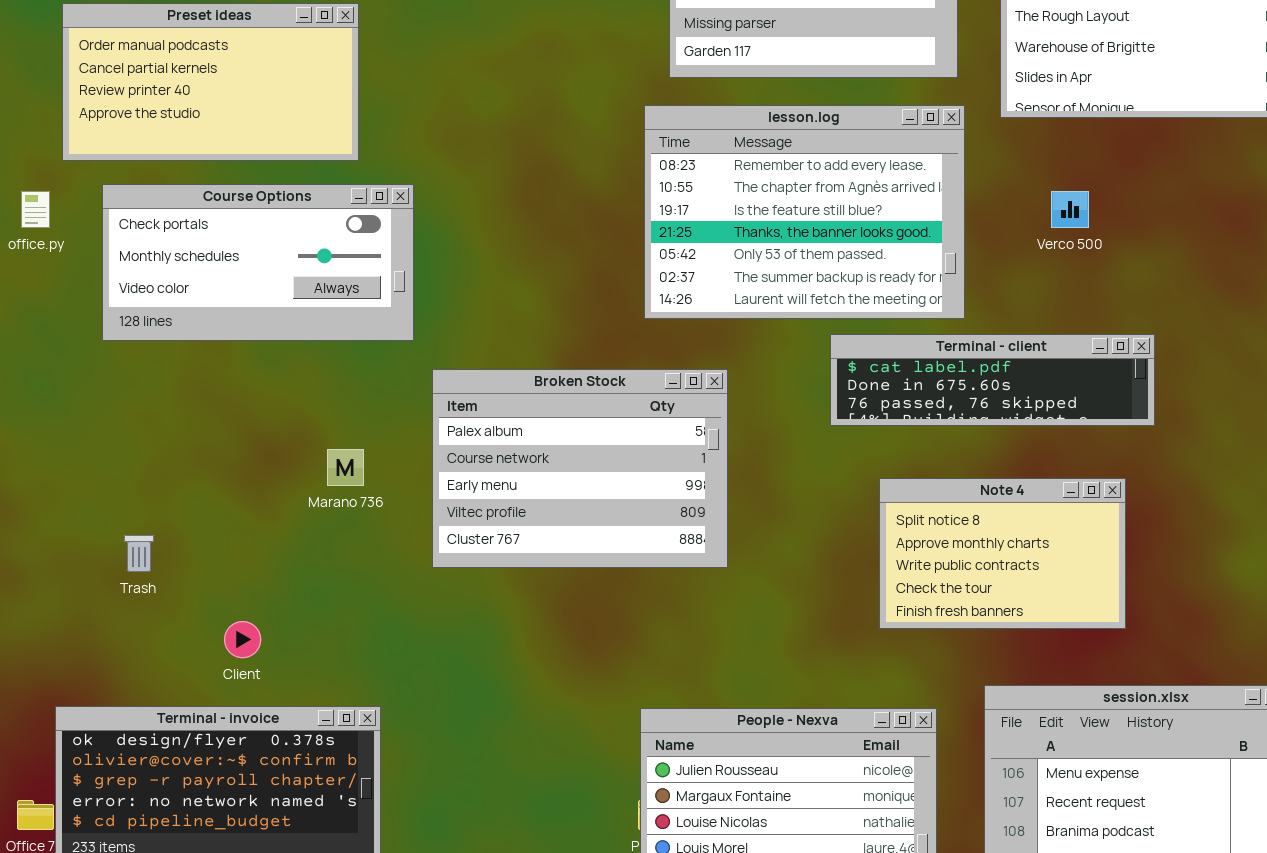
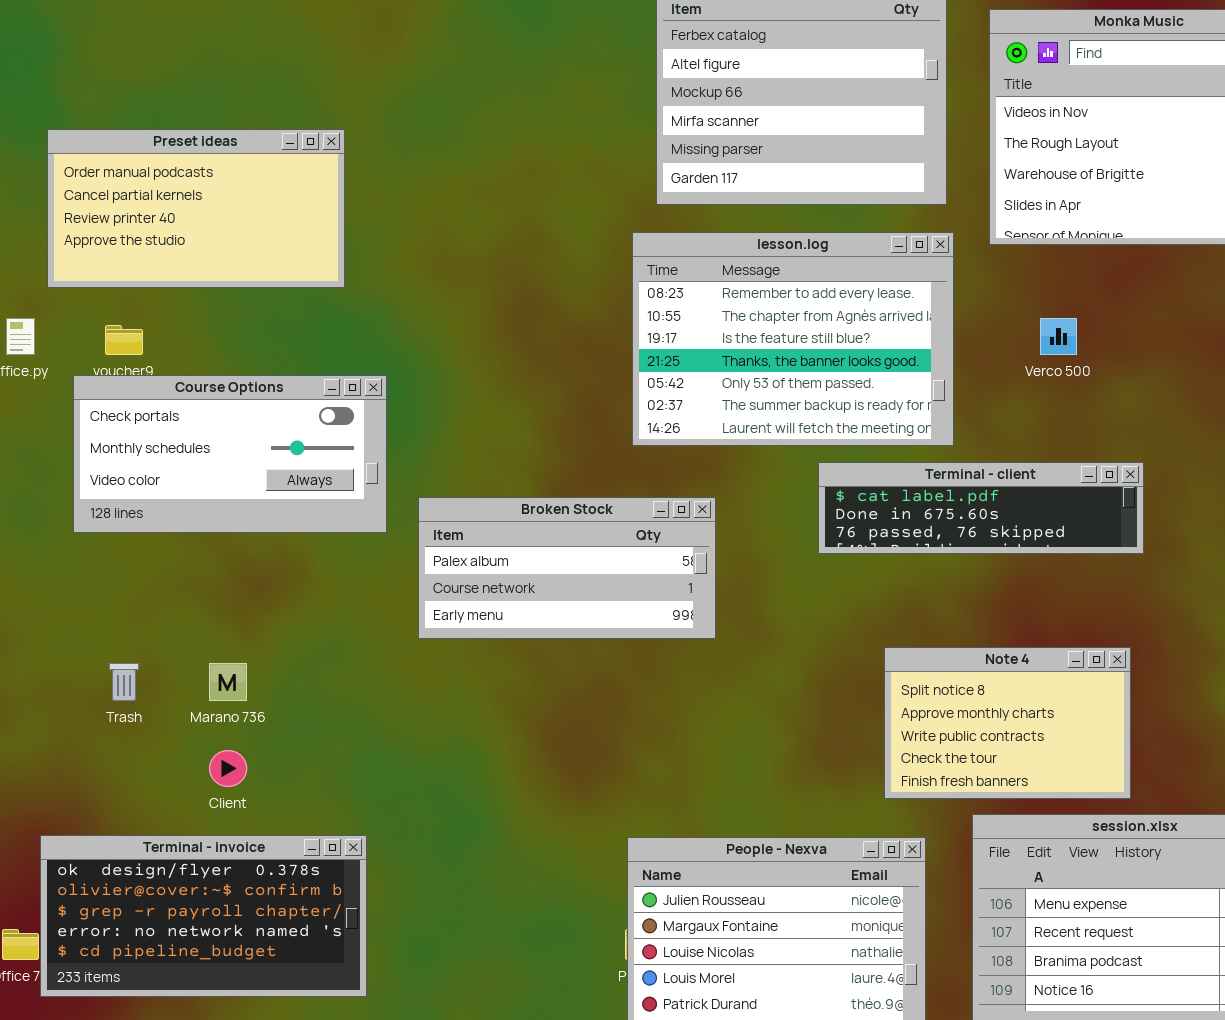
Course Options: [102,184,414,341] -> [73,375,387,533], moved
Broken Stock: [432,369,728,568] -> [418,497,716,639], resized
Marano 736: [327,449,364,486] -> [209,663,247,701], moved
Note 4: [879,478,1126,629] -> [884,647,1131,799], moved

